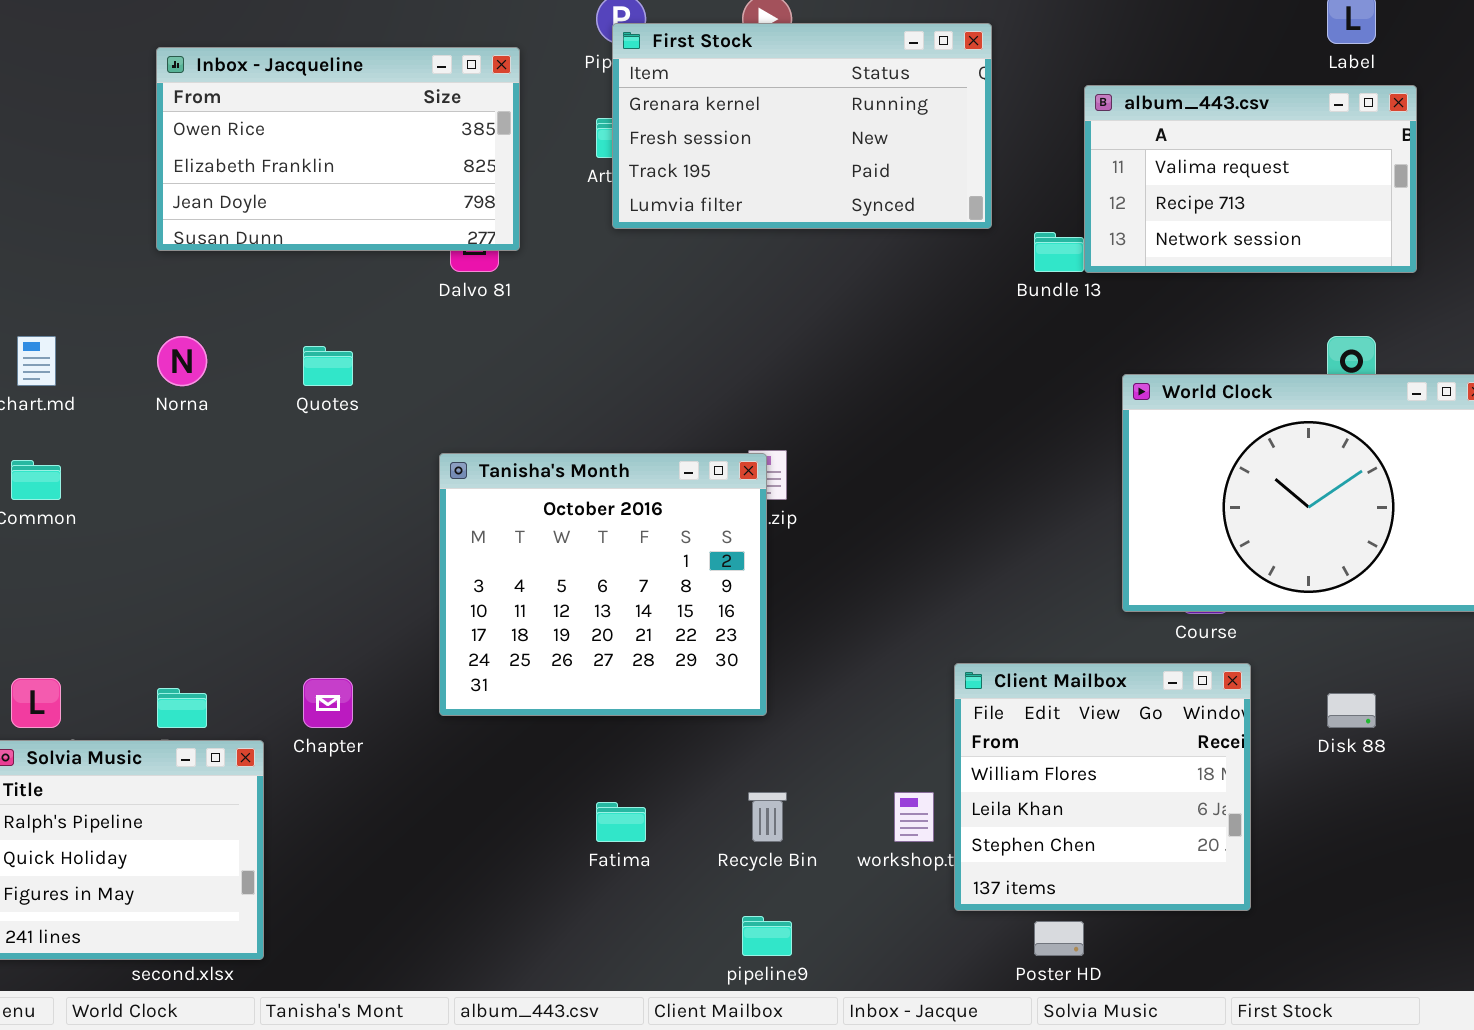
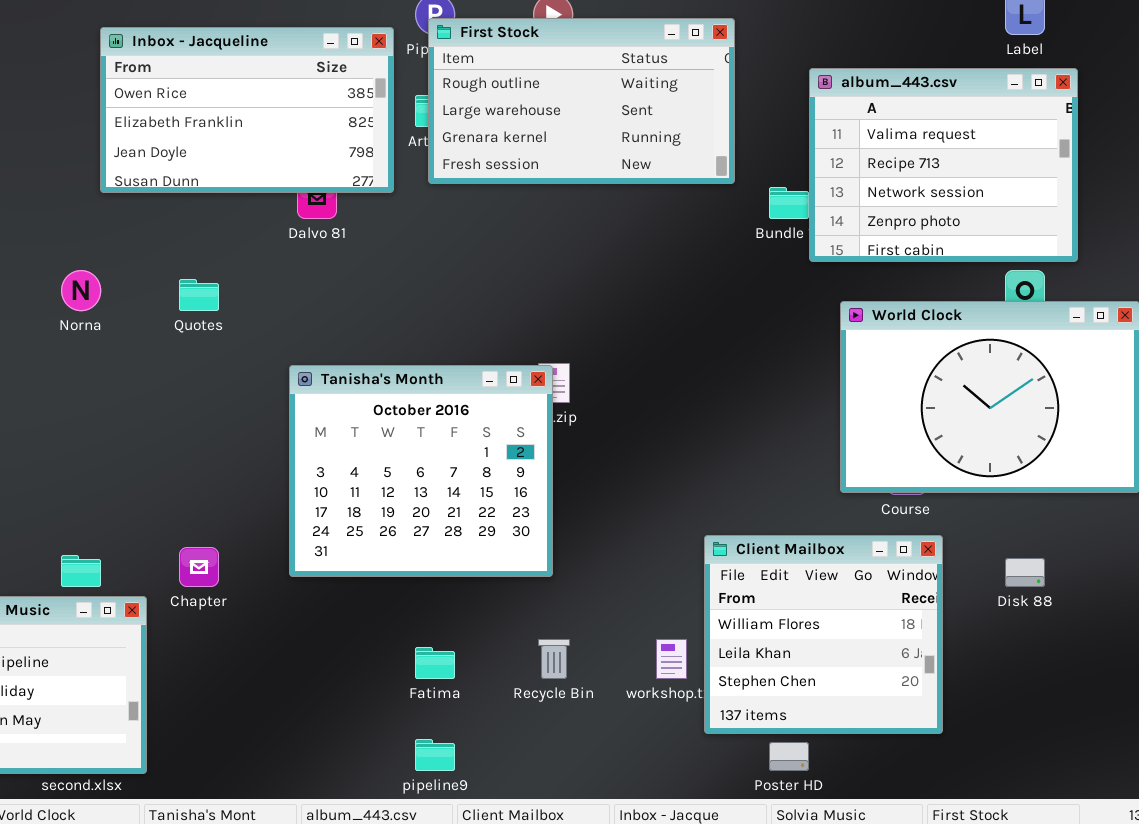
First Stock: [612,23,992,229] -> [428,18,735,184], scrolled up 2 rows
Inbox - Jacqueline: [156,47,520,251] -> [100,27,394,193], moved
album_443.csv: [1084,85,1417,273] -> [809,68,1078,262], resized
pipeline9: [742,916,792,956] -> [415,739,455,771], moved

